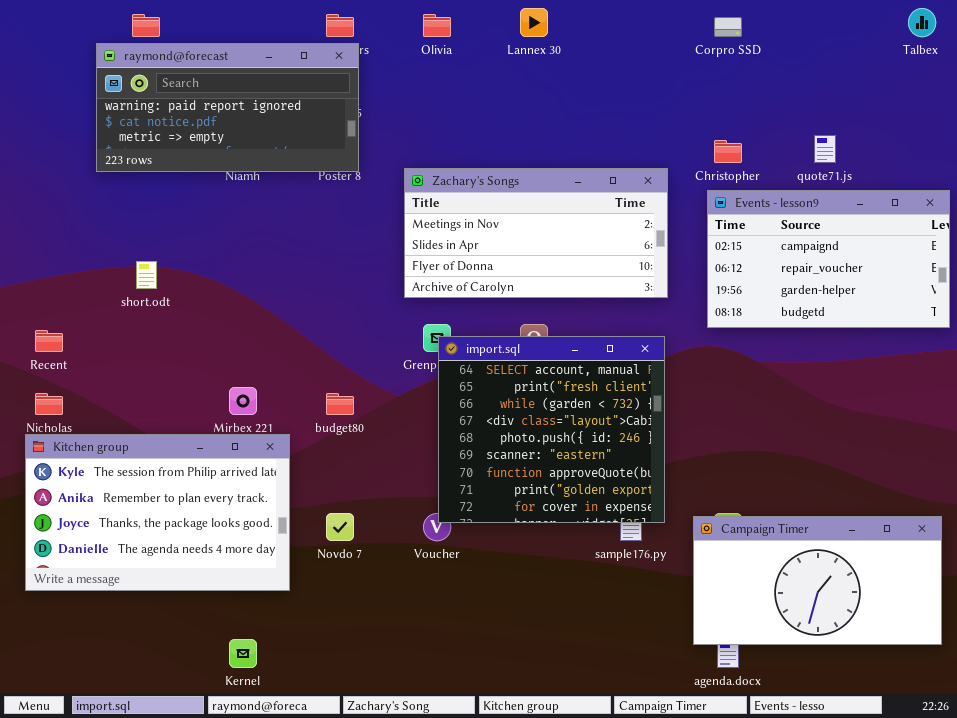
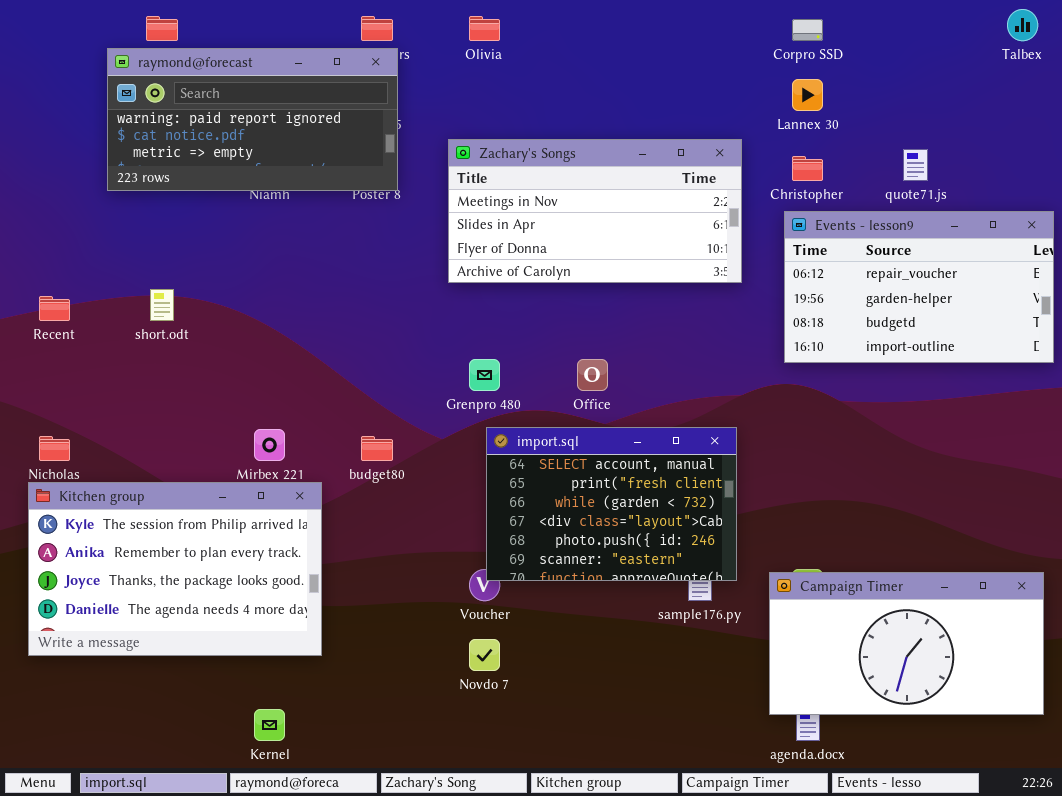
Lannex 30: [520,8,548,37] -> [792,79,823,111], moved
Zachary's Songs: [404,168,668,298] -> [448,139,742,283], moved
Events - lesson9: [707,190,950,328] -> [784,211,1054,363], scrolled down 1 row
Recent: [35,330,63,352] -> [39,296,70,321], moved
import.sql: [438,336,665,523] -> [486,427,737,581], resized
Novdo 7: [326,513,354,541] -> [469,639,500,671], moved

